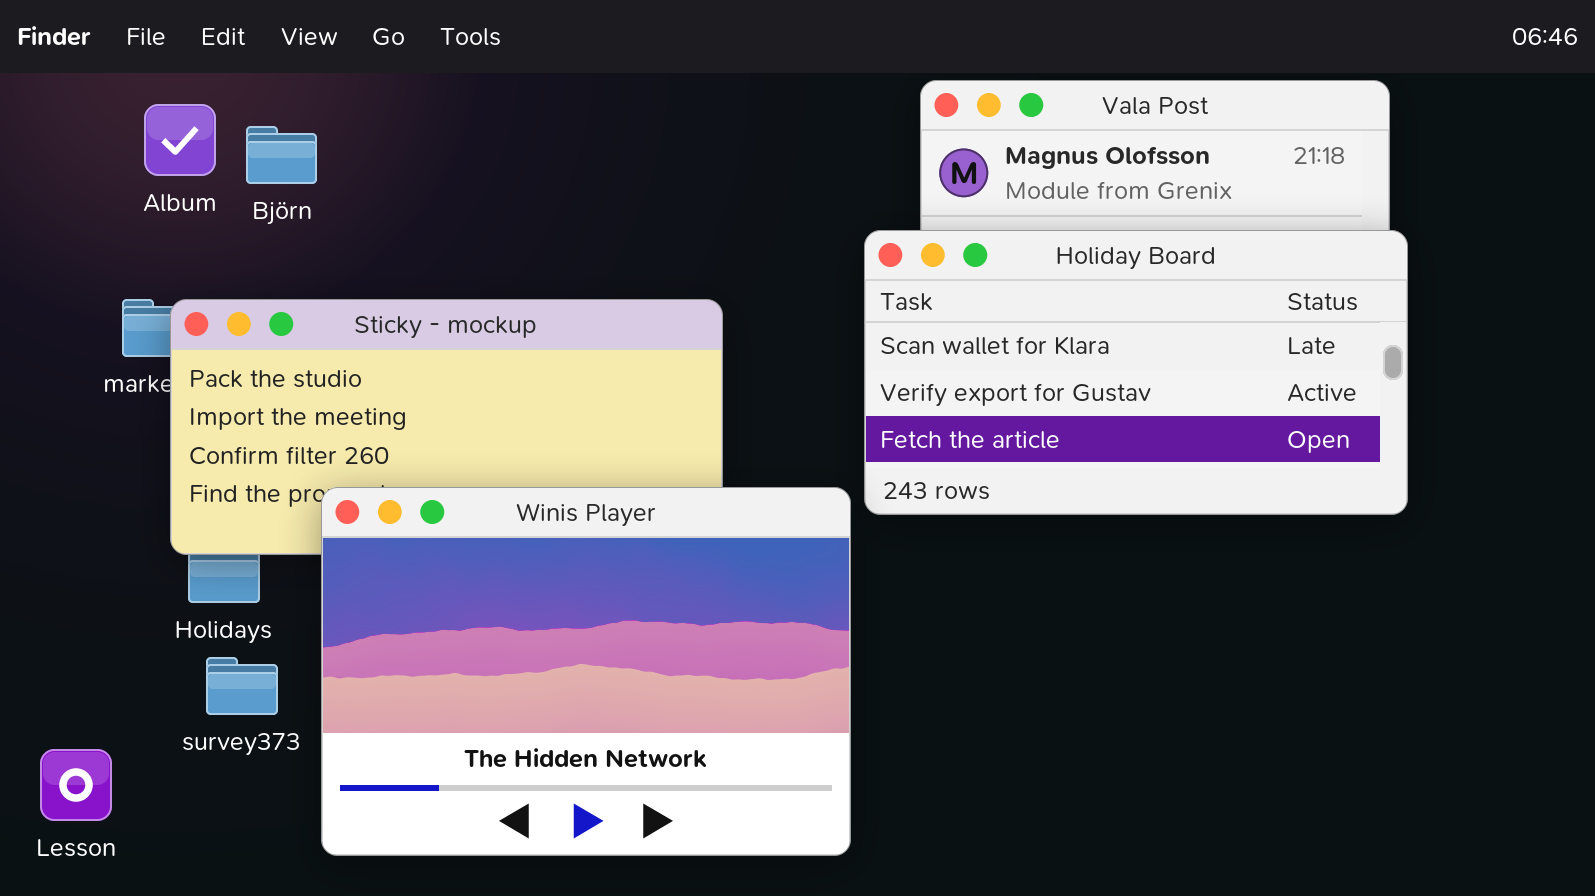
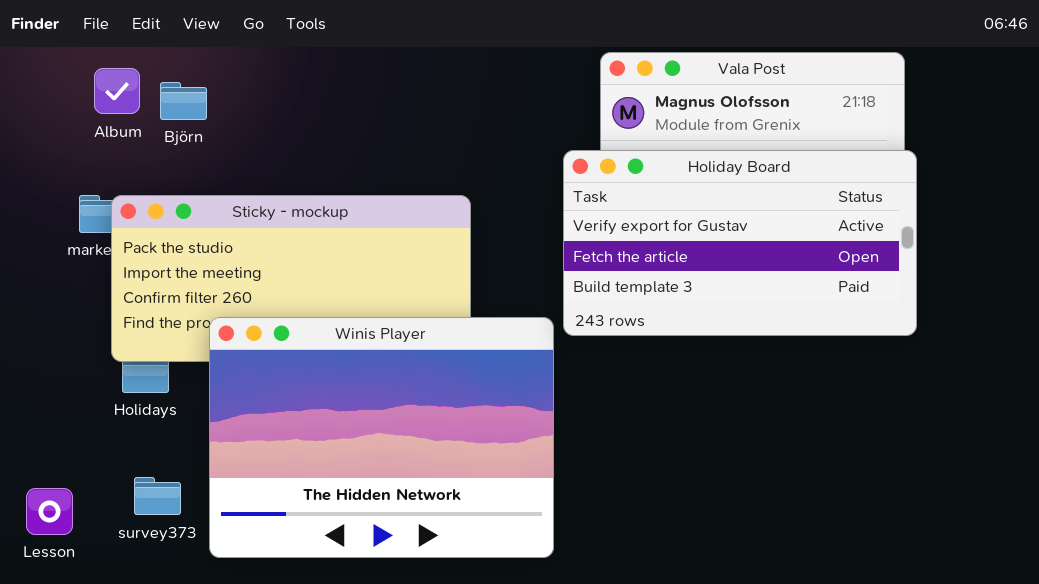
Holiday Board: [864,230,1408,515] -> [563,150,917,336], scrolled down 1 row
survey373: [206,657,278,715] -> [134,477,181,515], moved

